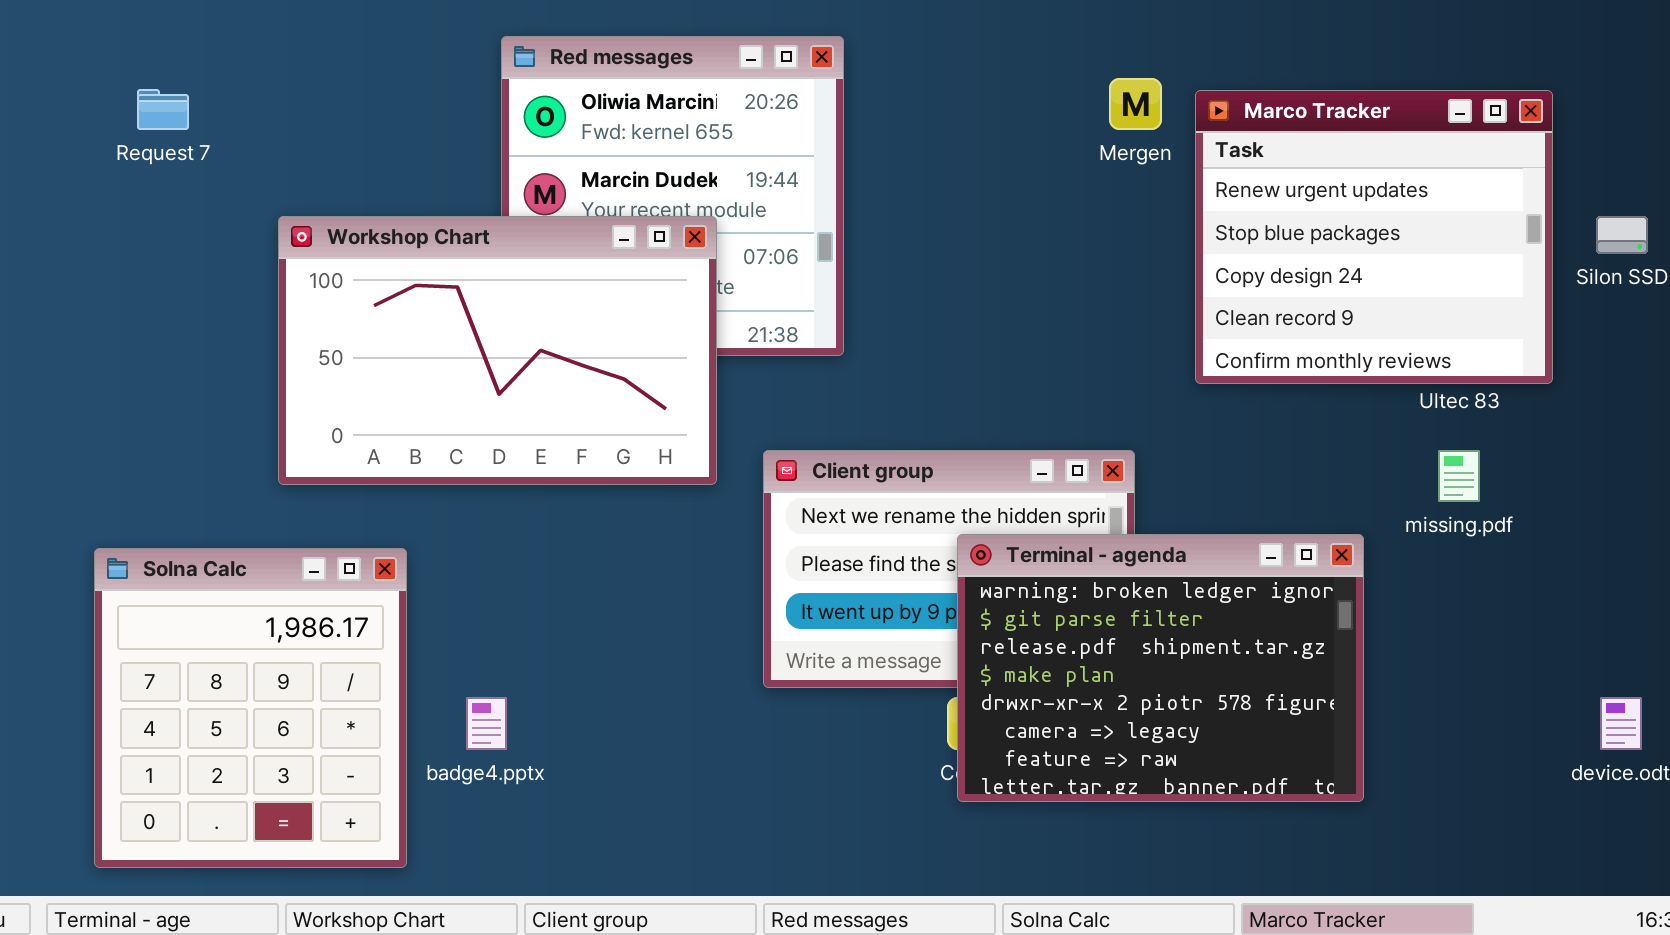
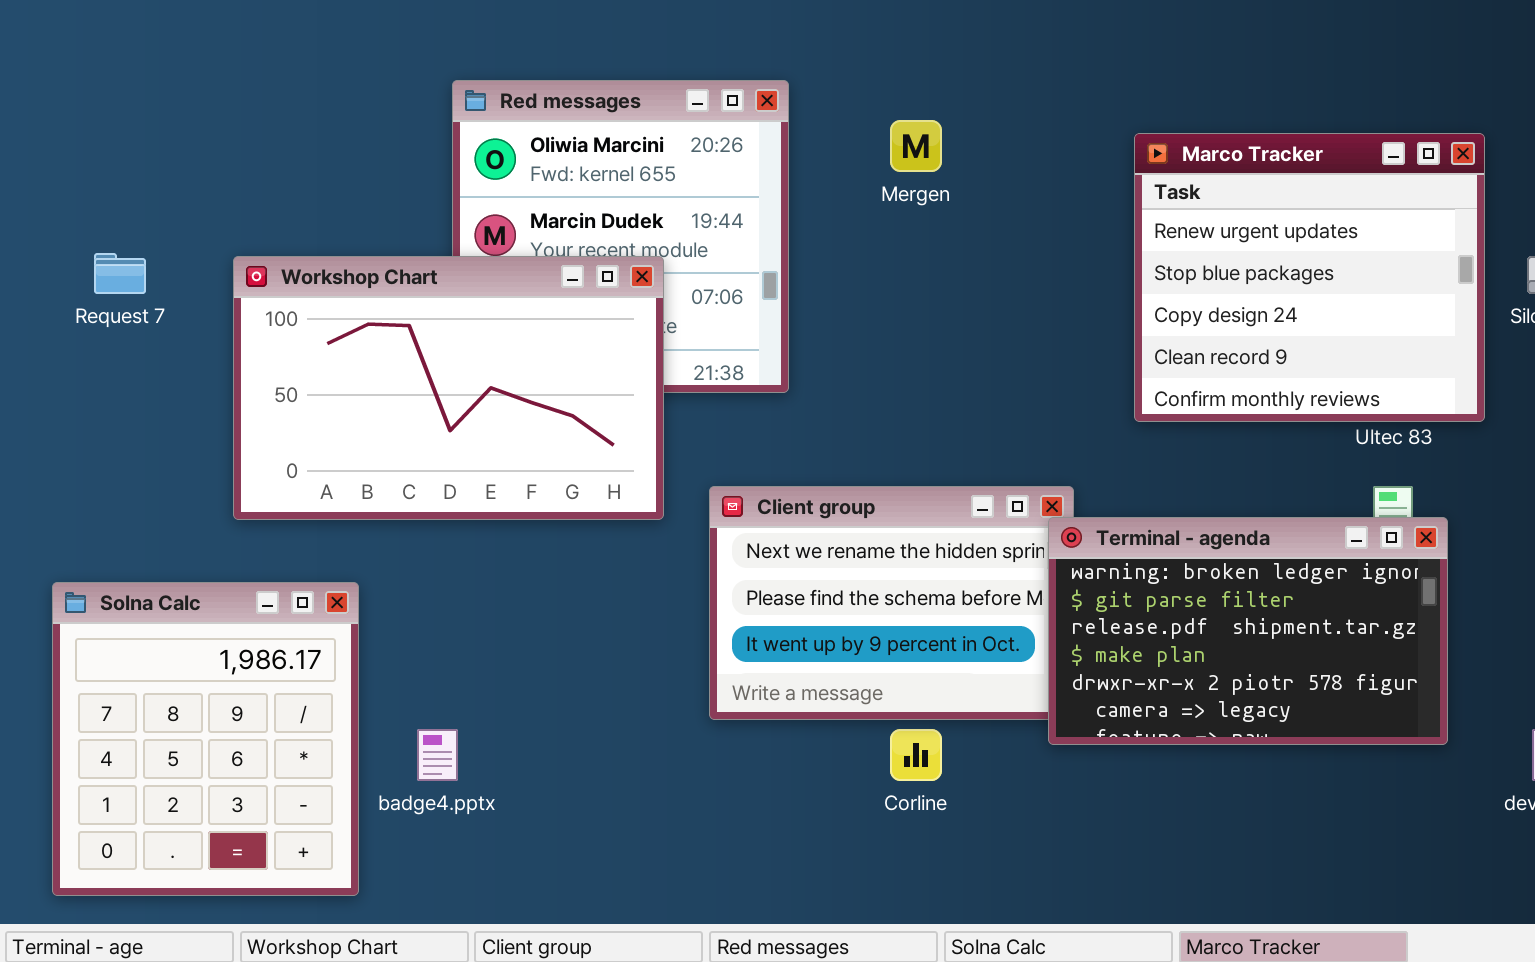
Mergen: [1109,78,1162,130] -> [890,120,942,172], moved
Request 7: [137,89,189,130] -> [94,253,146,294], moved
Terminal - agenda: [957,534,1364,802] -> [1048,517,1448,745], moved, resized

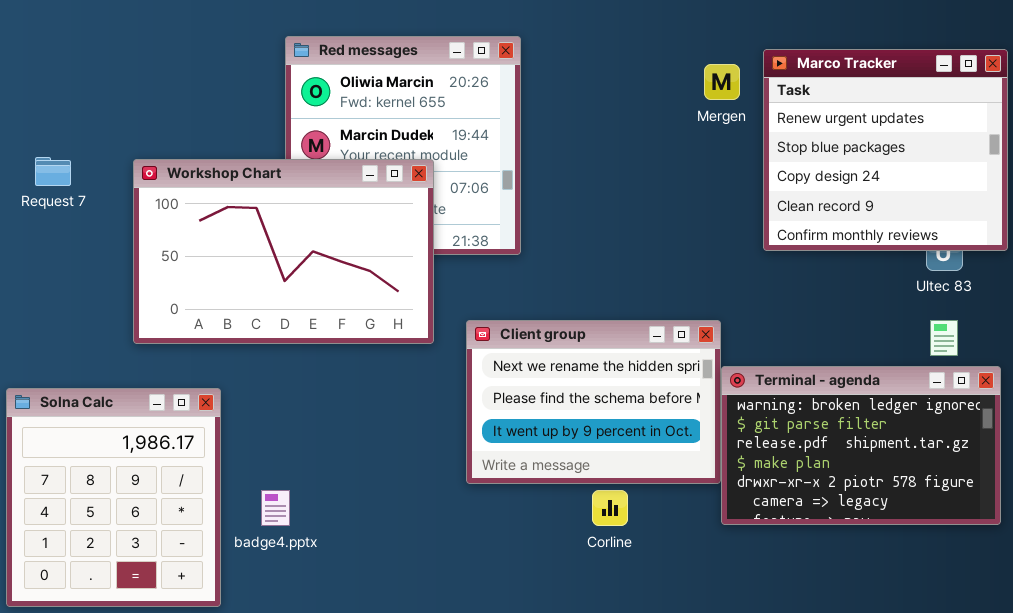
Mergen: [890,120,942,172] -> [704,64,740,100], moved
Marco Tracker: [1134,133,1485,422] -> [763,49,1008,251], moved
Terminal - agenda: [1048,517,1448,745] -> [721,366,1001,525], moved

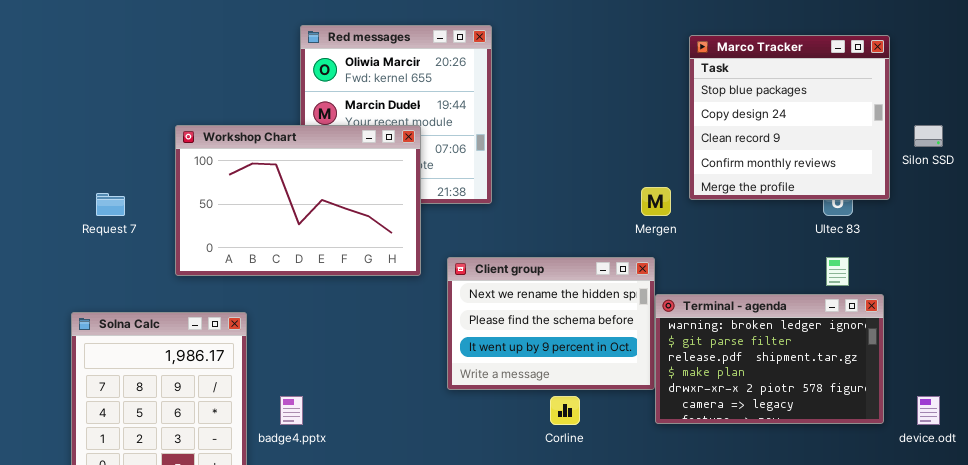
Marco Tracker: [763,49,1008,251] -> [689,35,890,200], scrolled down 1 row
Mergen: [704,64,740,100] -> [641,187,671,216], moved
Request 7: [35,157,71,186] -> [96,193,125,216], moved

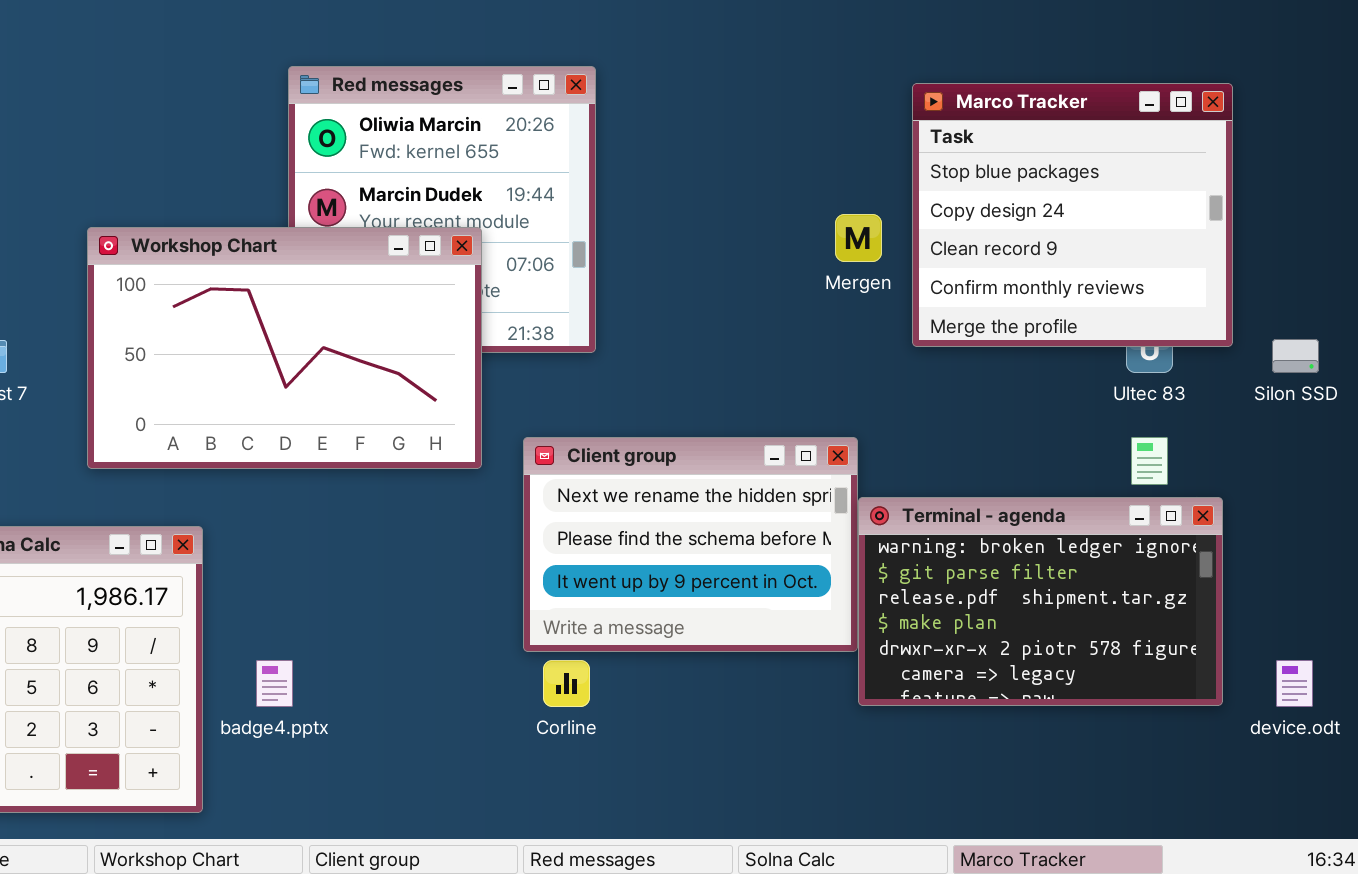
Silon SSD: [914,125,943,147] -> [1272,339,1319,373], moved
Mergen: [641,187,671,216] -> [835,214,882,262], moved
Corline: [550,396,580,425] -> [543,660,590,707], moved

